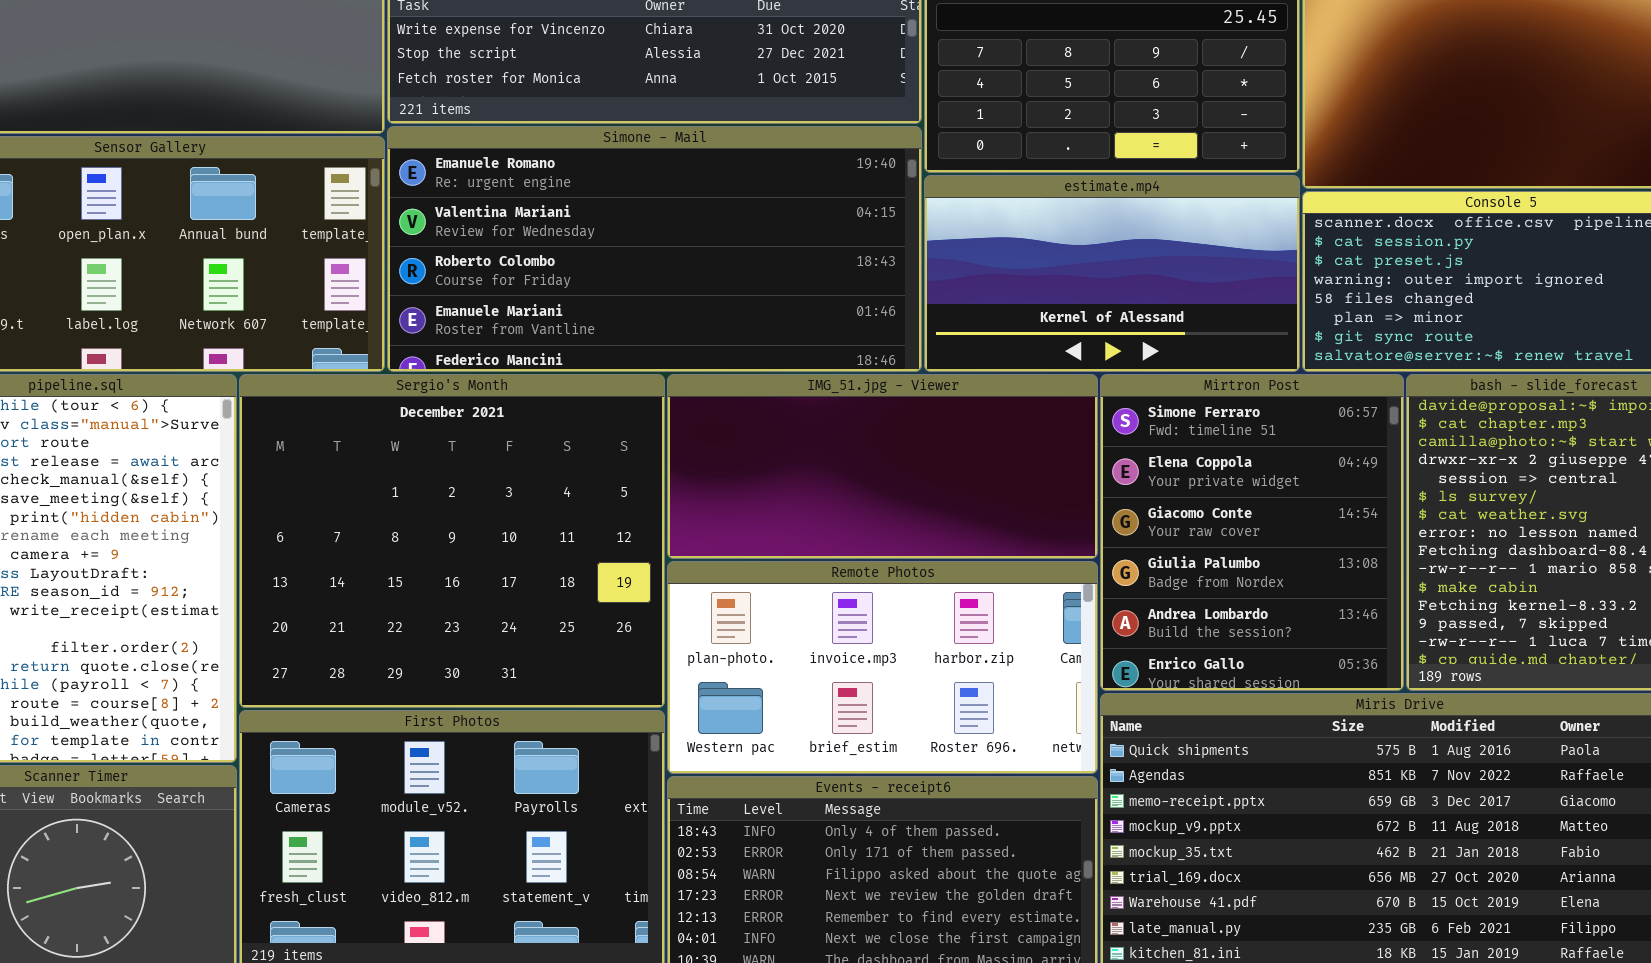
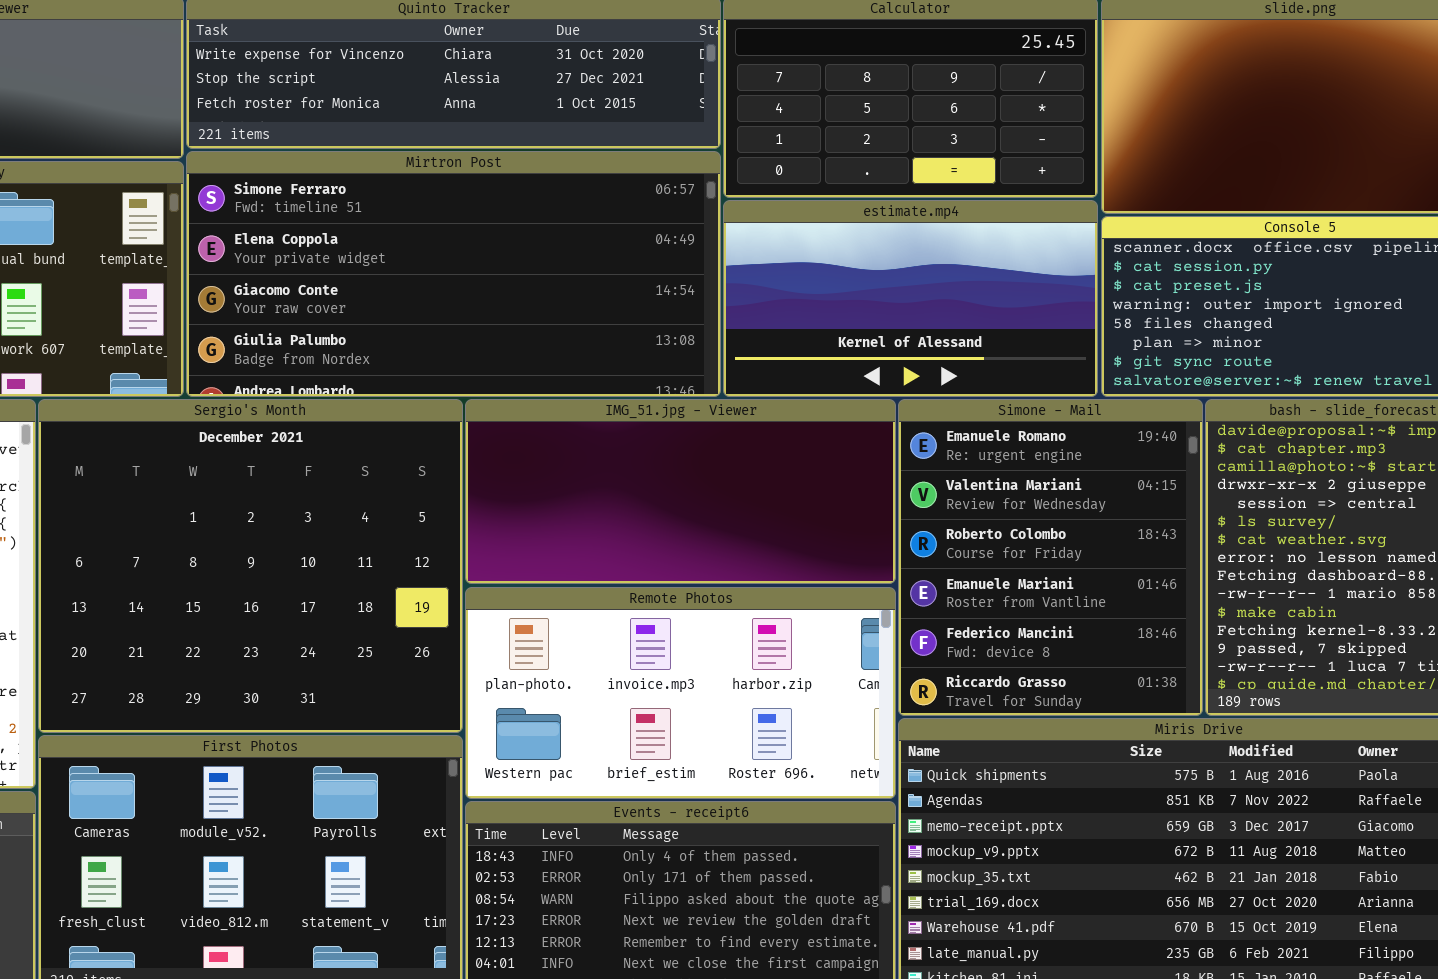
Simone - Mail: [387,126,922,372] -> [898,399,1203,716], moved, resized
Mirtron Post: [1100,374,1404,691] -> [186,151,721,397], moved, resized

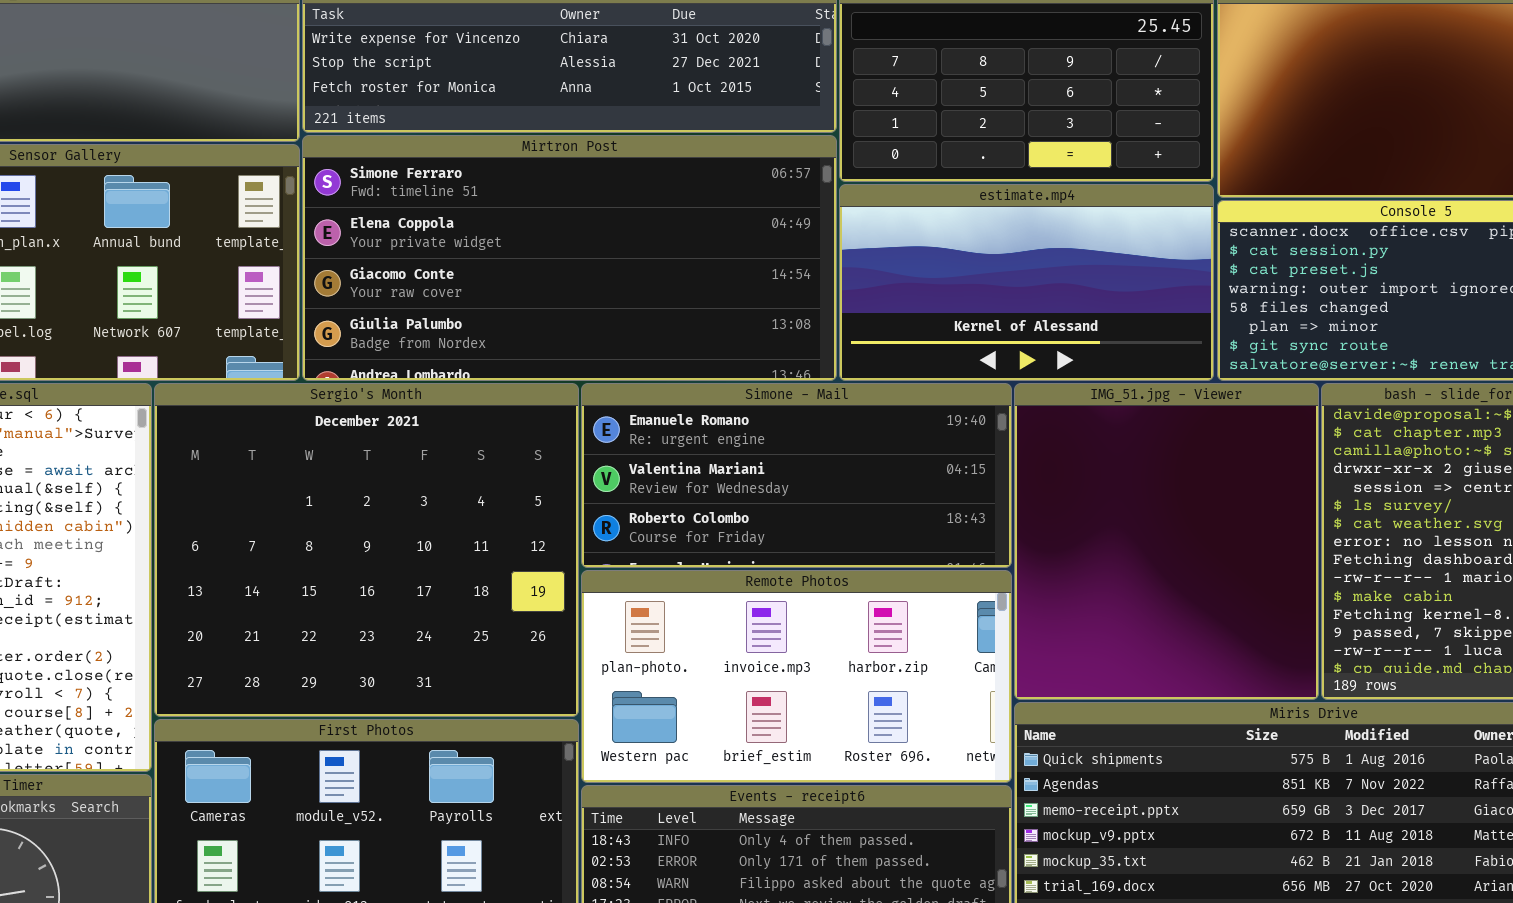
IMG_51.jpg - Viewer: [465,399,896,584] -> [1014,383,1319,700], moved, resized
Simone - Mail: [898,399,1203,716] -> [581,383,1012,568], moved, resized

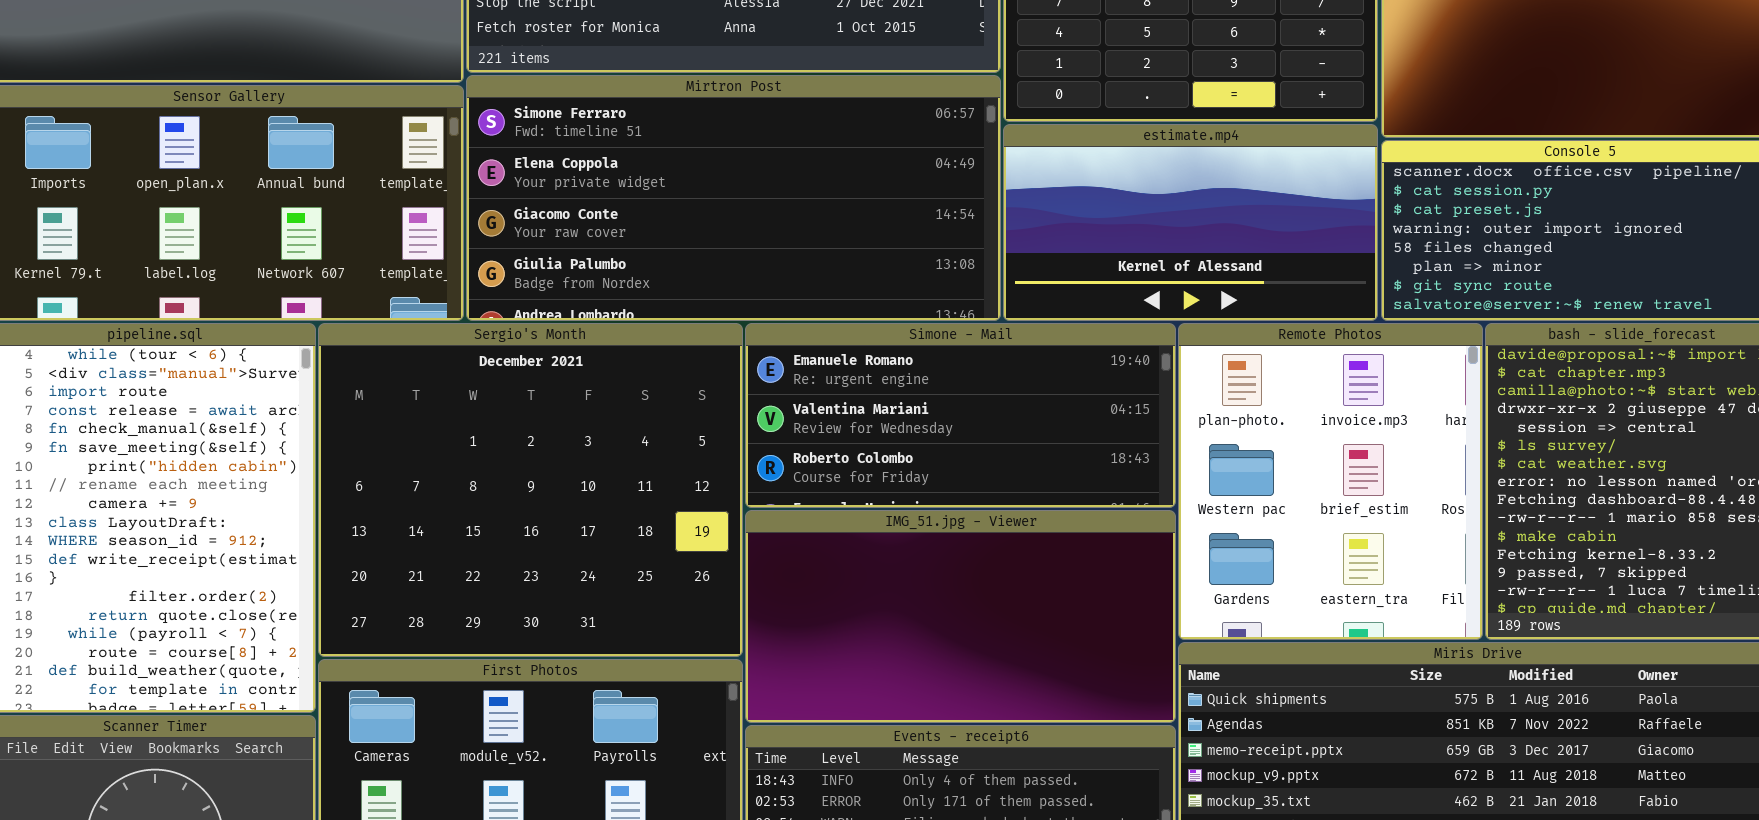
IMG_51.jpg - Viewer: [1014,383,1319,700] -> [745,510,1176,723], moved, resized
Remote Photos: [581,570,1012,783] -> [1178,323,1483,640], moved, resized

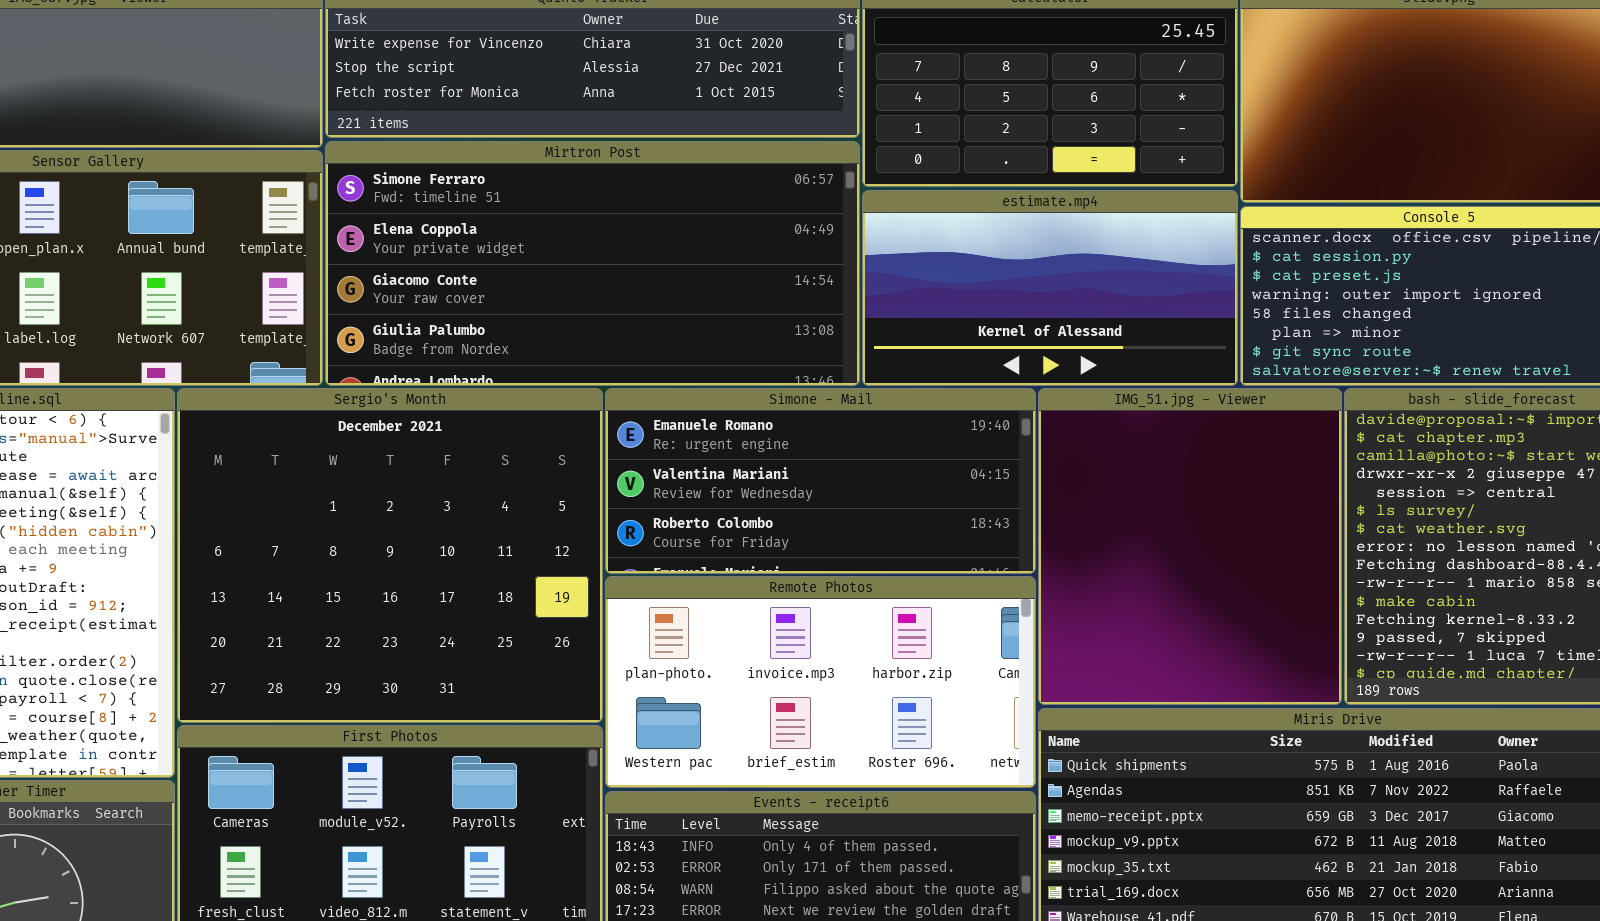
Remote Photos: [1178,323,1483,640] -> [605,576,1036,788], moved, resized
IMG_51.jpg - Viewer: [745,510,1176,723] -> [1038,388,1342,705], moved, resized

